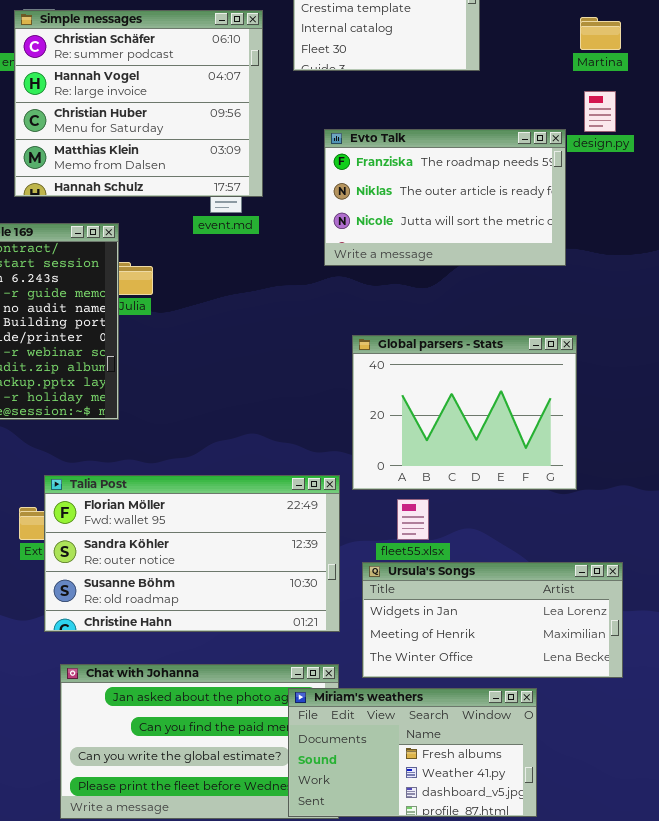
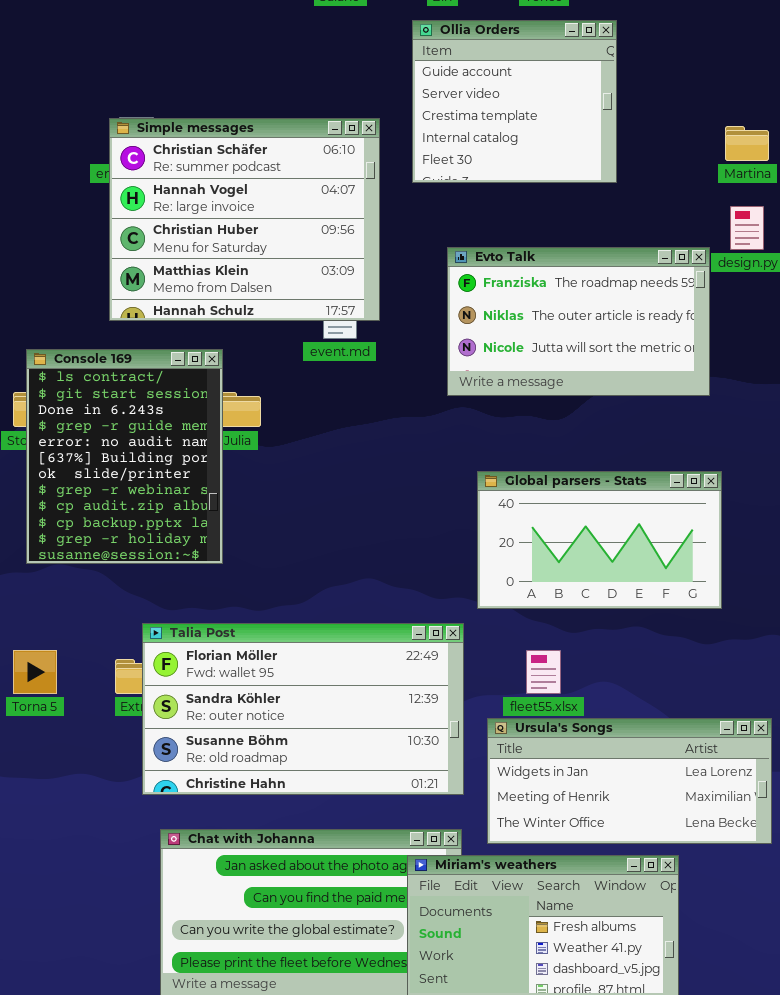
Global parsers - Stats: [352,335,577,490] -> [477,471,722,609], resized

